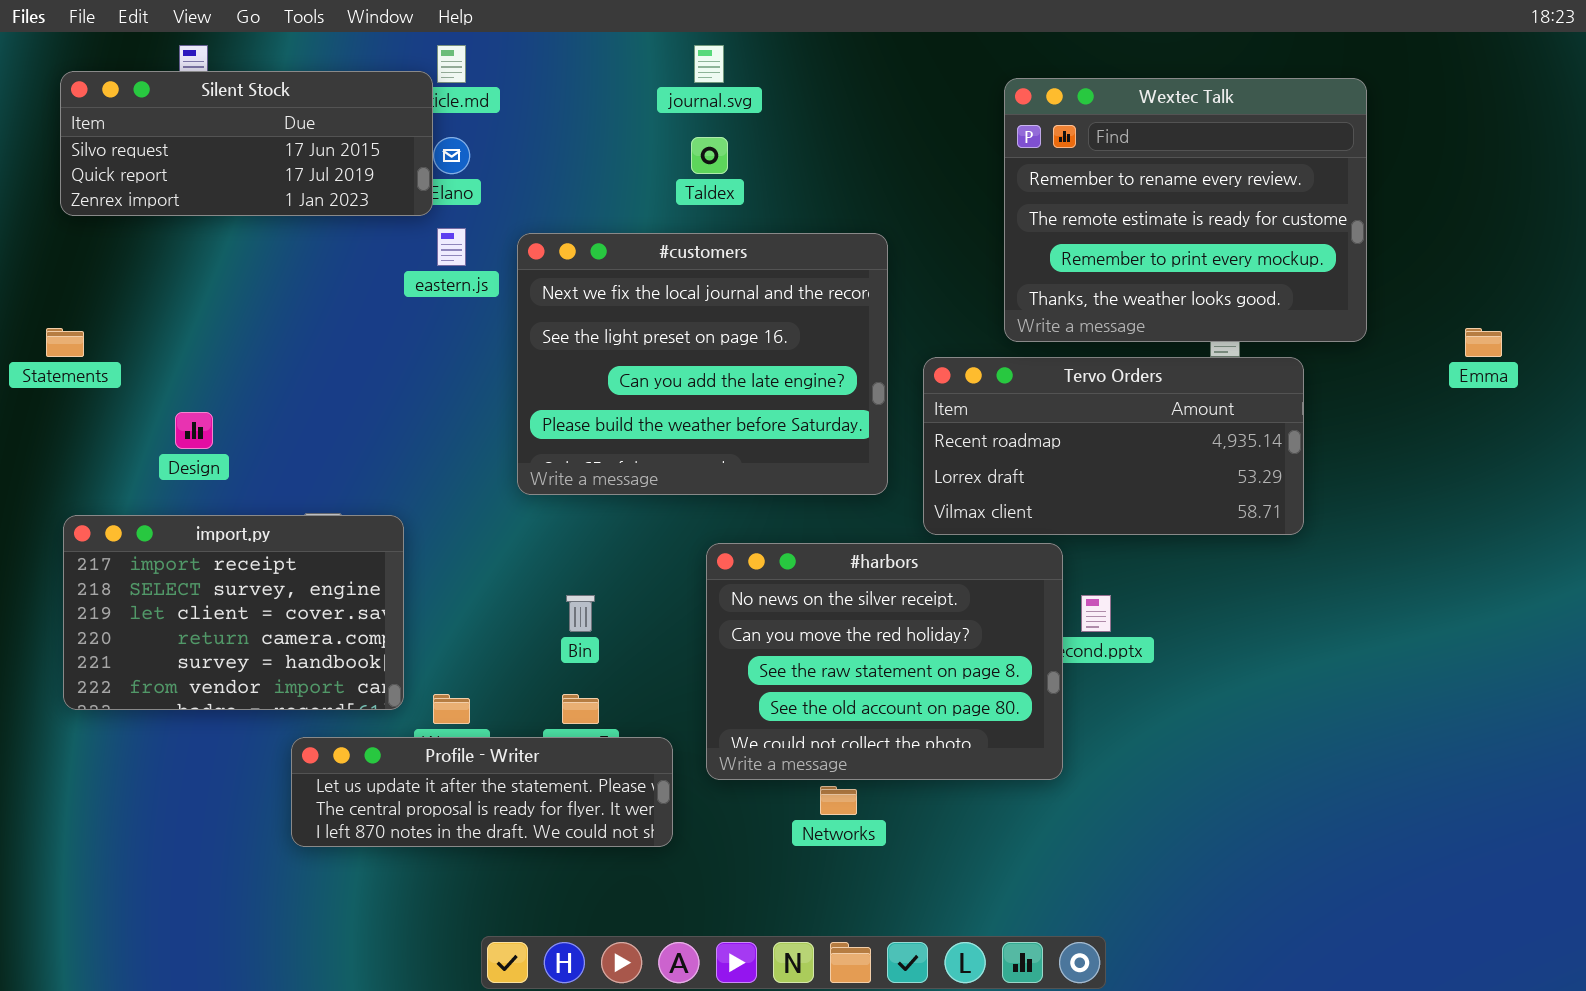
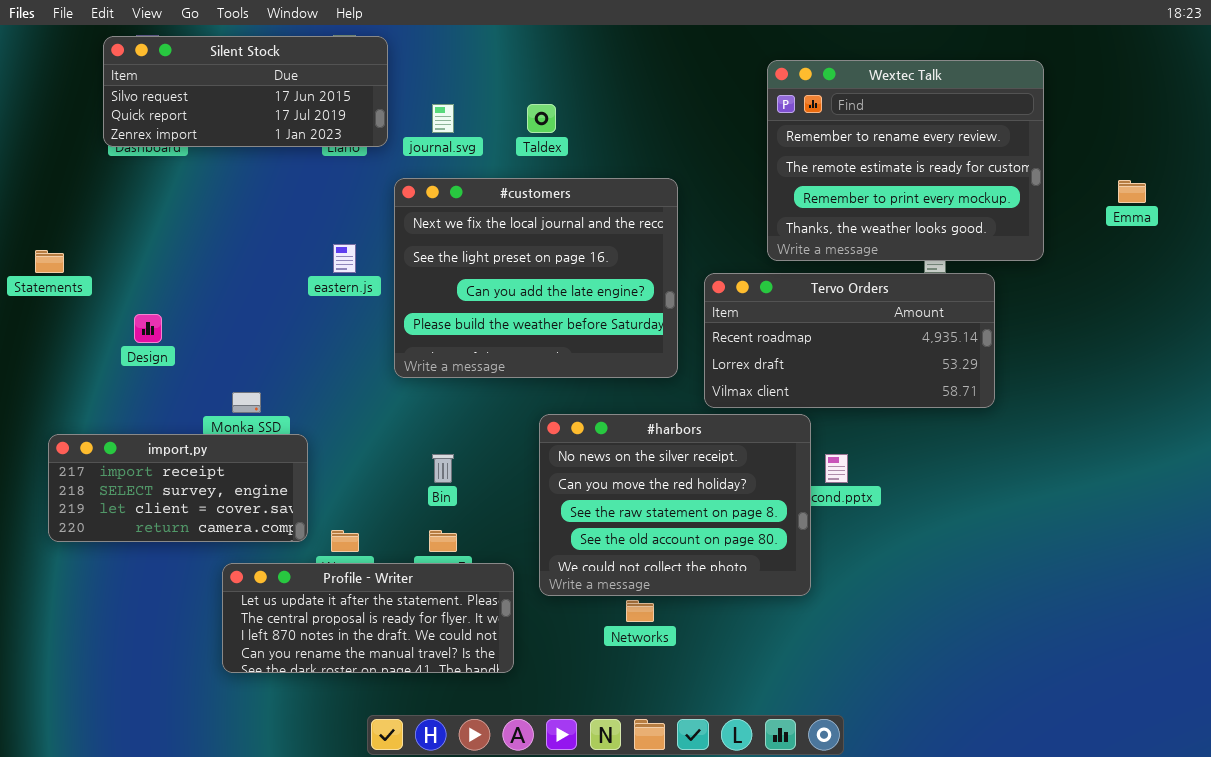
journal.svg: [694,45,724,83] -> [432,104,454,133], moved
Silent Stock: [60,71,433,216] -> [103,36,388,147], moved
eastern.js: [437,228,466,266] -> [333,244,356,273], moved
Emma: [1465,328,1502,357] -> [1118,180,1146,203], moved
import.py: [63,515,404,710] -> [48,434,308,542], resized
Profile - Writer: [291,737,673,847] -> [222,563,514,673], resized

